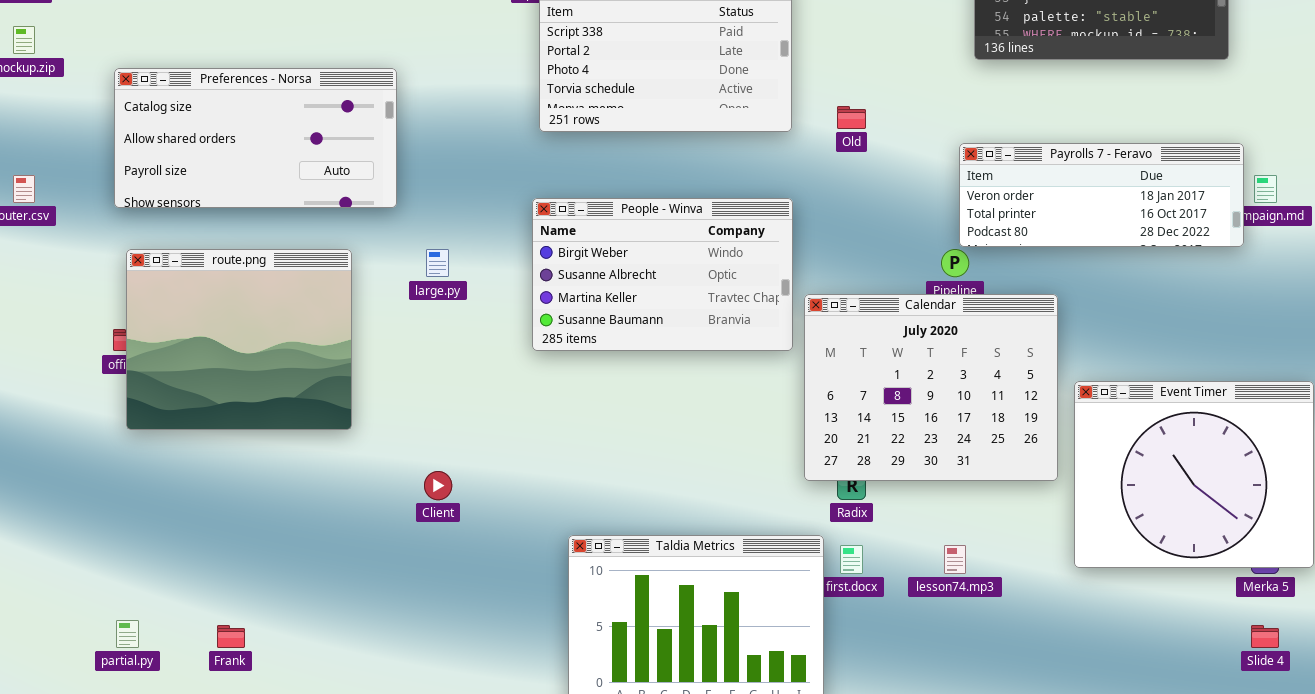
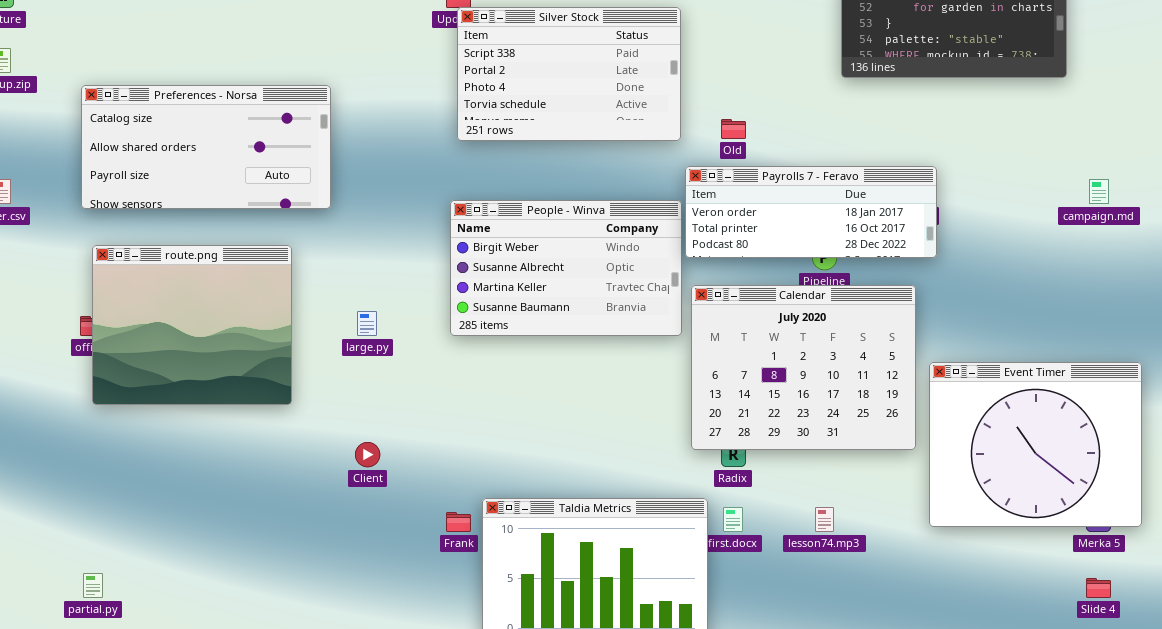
Payrolls 7 - Feravo: [959,143,1244,247] -> [685,166,937,258], moved
large.py: [426,249,449,277] -> [357,311,377,336], moved
Frank: [217,625,245,648] -> [446,512,471,532], moved

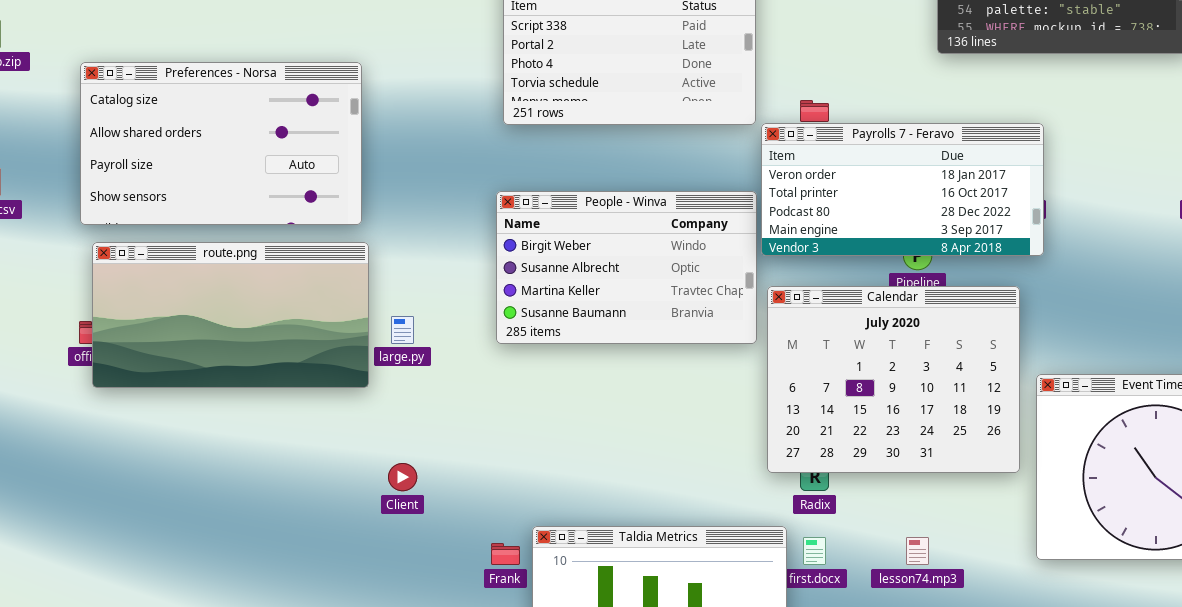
Preferences - Norsa: [81,85,331,209] -> [80,62,362,225], resized
Payrolls 7 - Feravo: [685,166,937,258] -> [761,123,1044,256], resized
route.png: [92,245,292,405] -> [92,242,369,388], resized

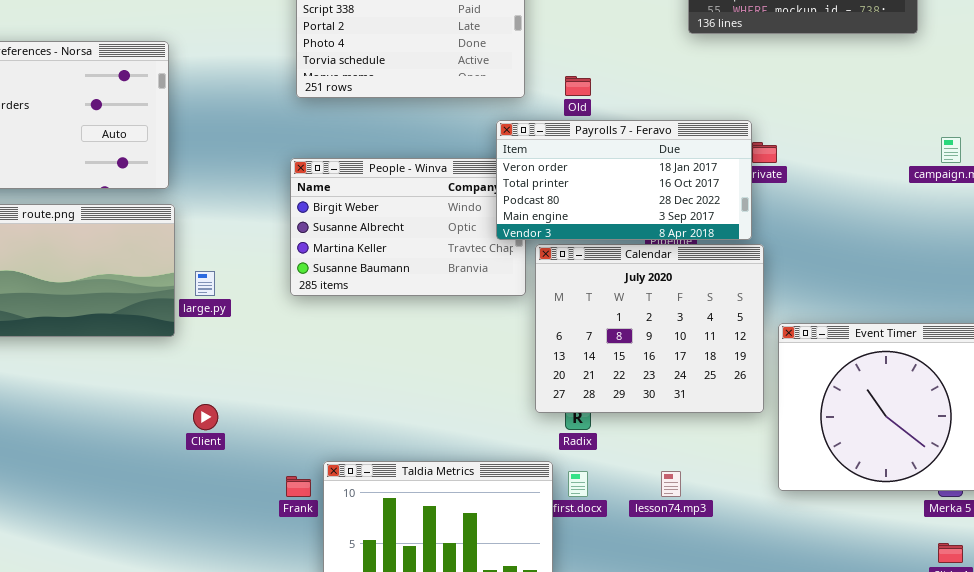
Payrolls 7 - Feravo: [761,123,1044,256] -> [496,120,752,240], moved

